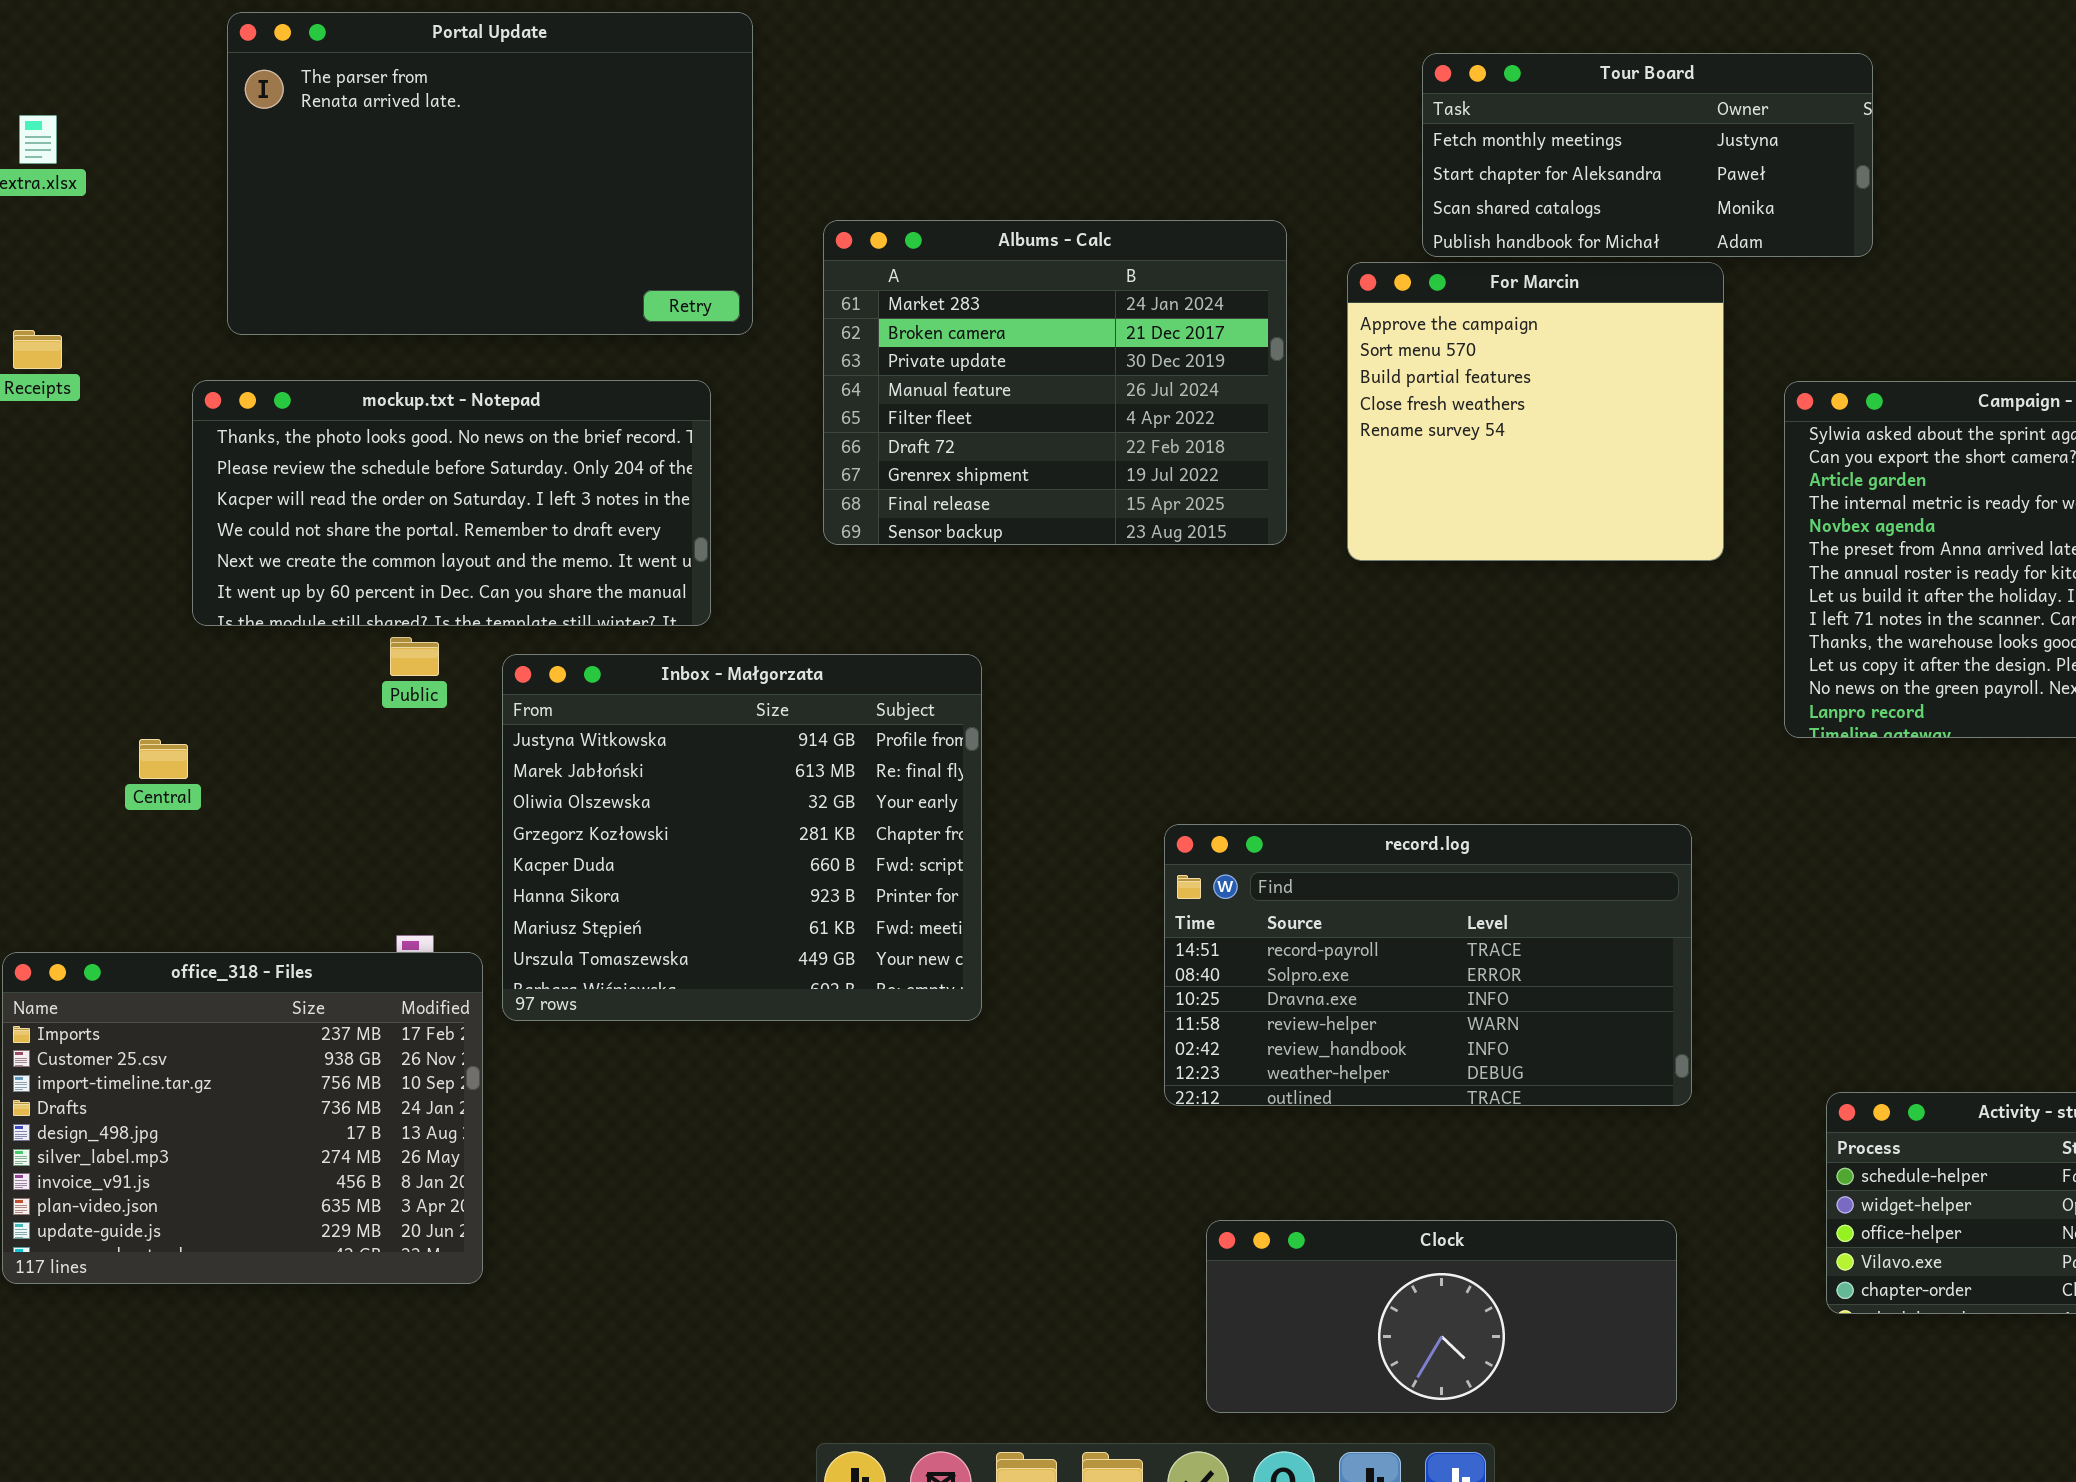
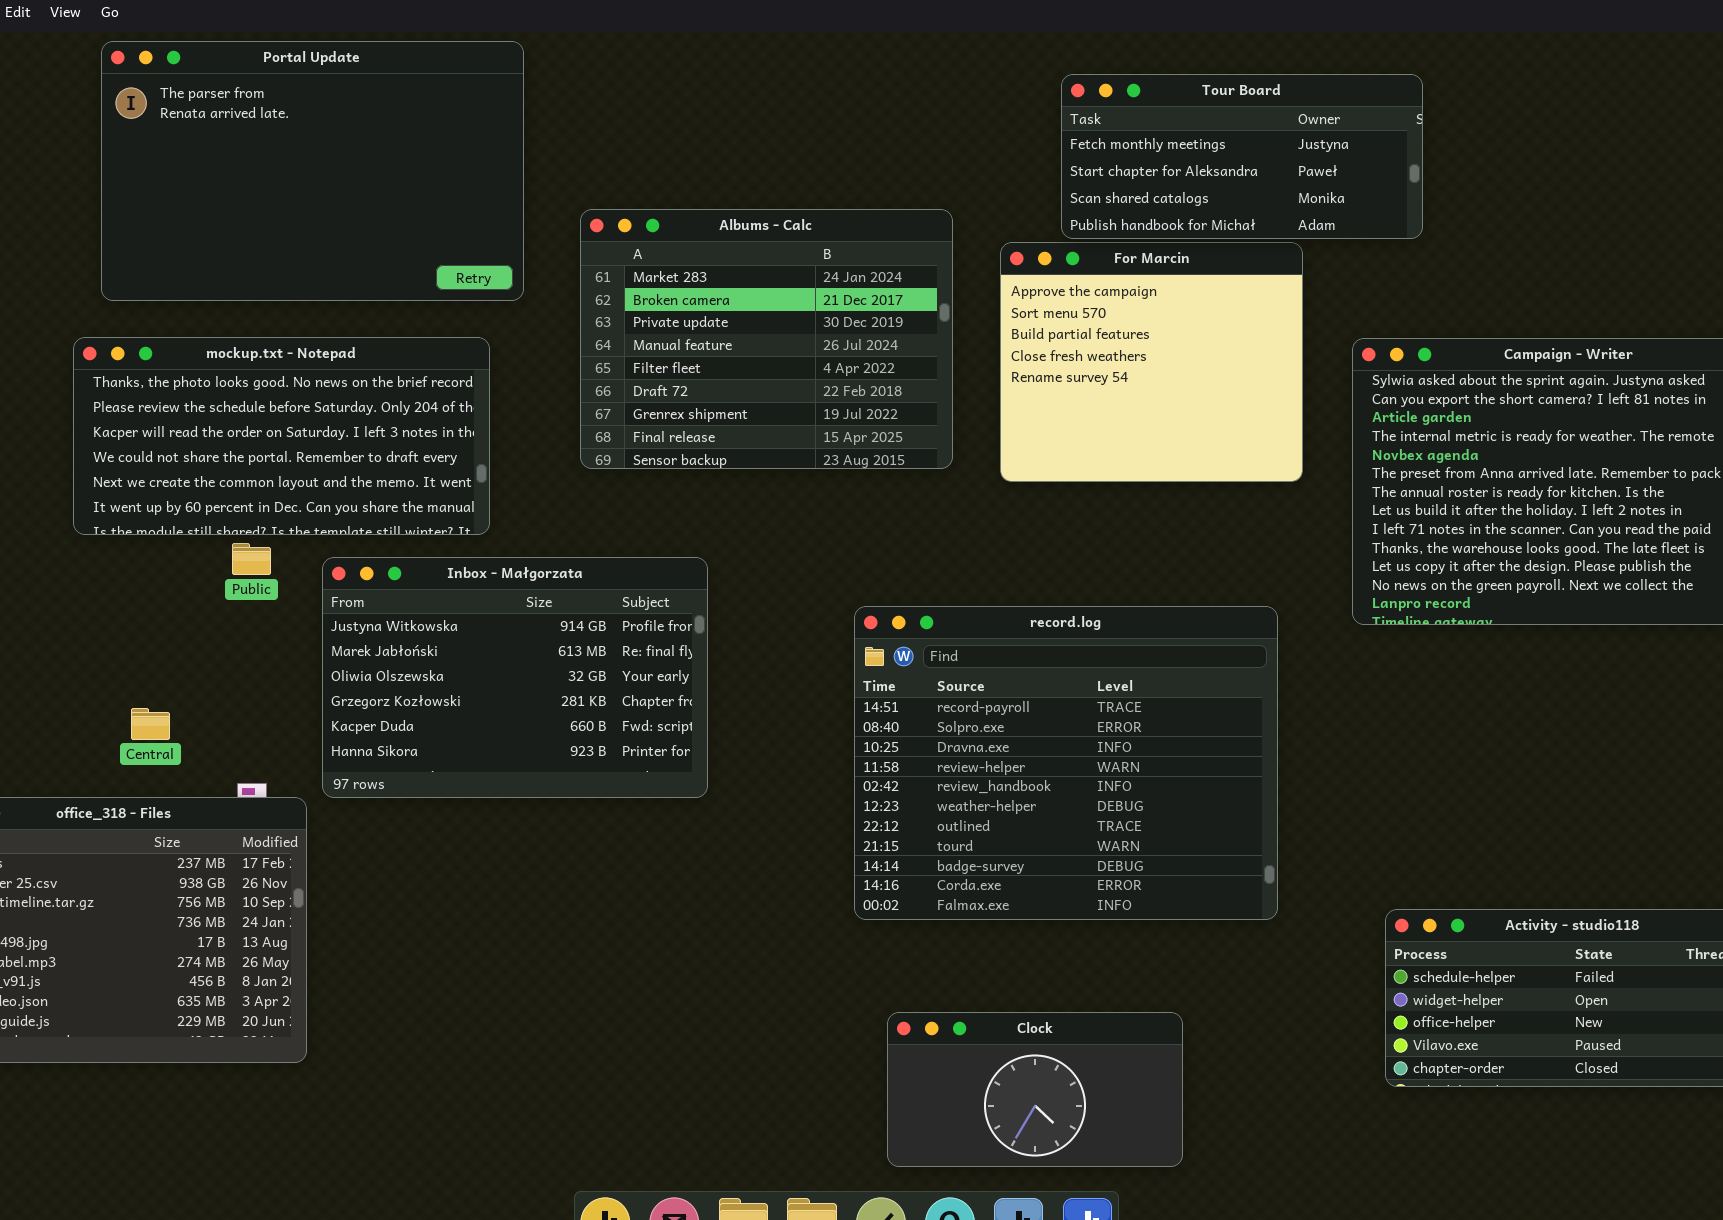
Inbox - Małgorzata: [502,654,982,1021] -> [322,557,708,798], resized
Central: [139,739,188,779] -> [131,708,170,740], moved
record.log: [1164,824,1692,1106] -> [854,606,1278,920], resized
Clock: [1206,1220,1677,1413] -> [887,1012,1183,1167], resized

